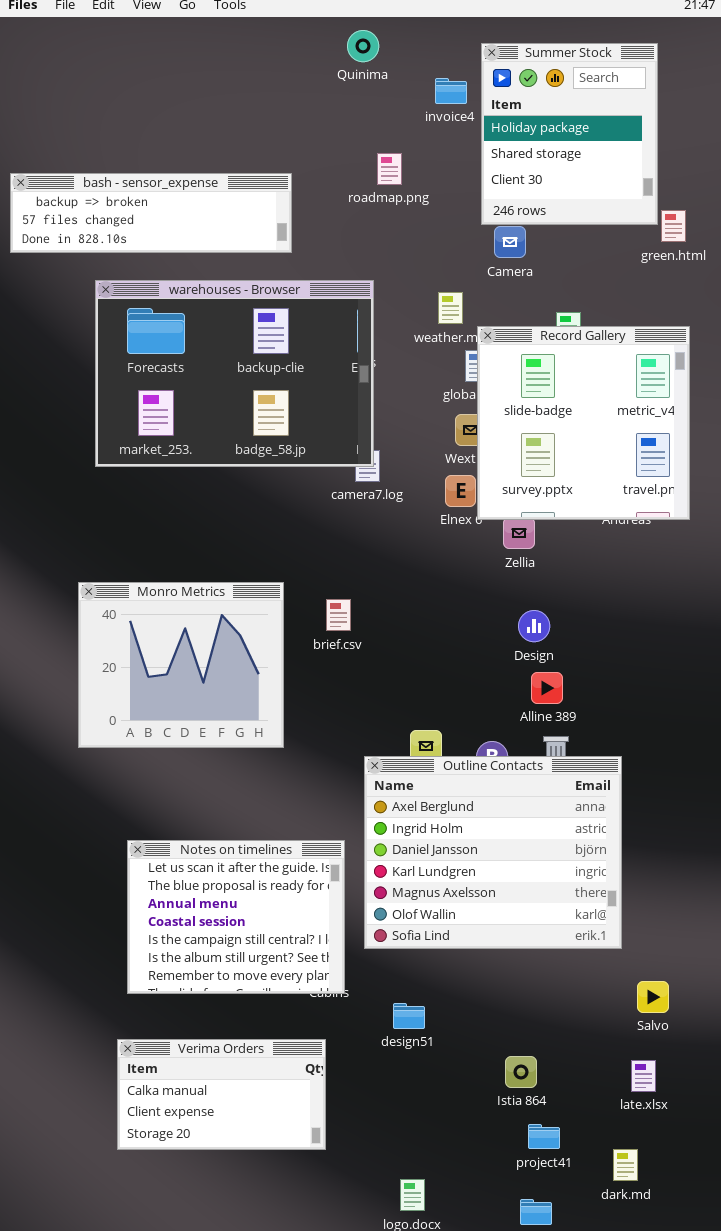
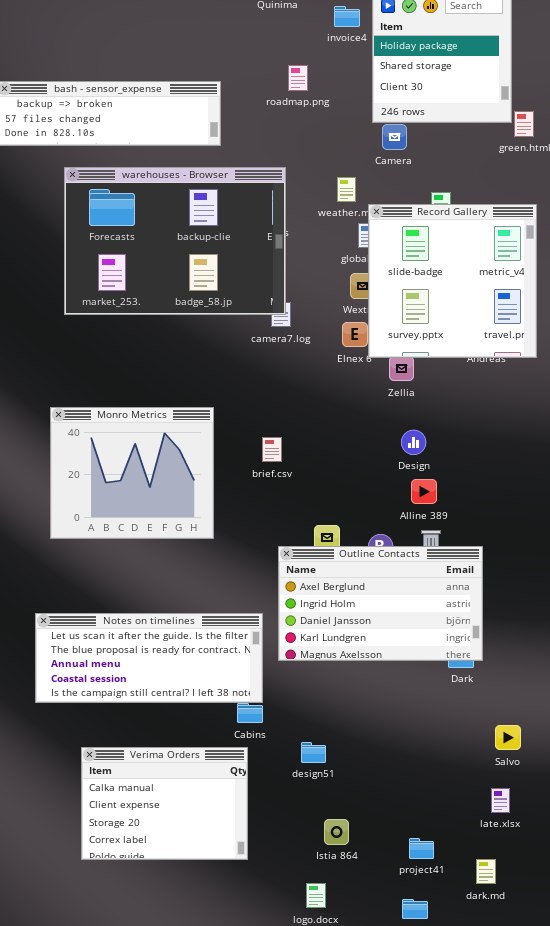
brief.csv: [326,599,351,631] -> [262,437,282,462], moved
Outline Contacts: [364,756,622,949] -> [278,546,483,661], resized
Notes on timelines: [127,840,345,994] -> [35,613,263,703], resized
Verima Orders: [117,1039,326,1150] -> [81,747,248,860], resized
Istia 864: [505,1056,537,1088] -> [324,819,349,845], moved

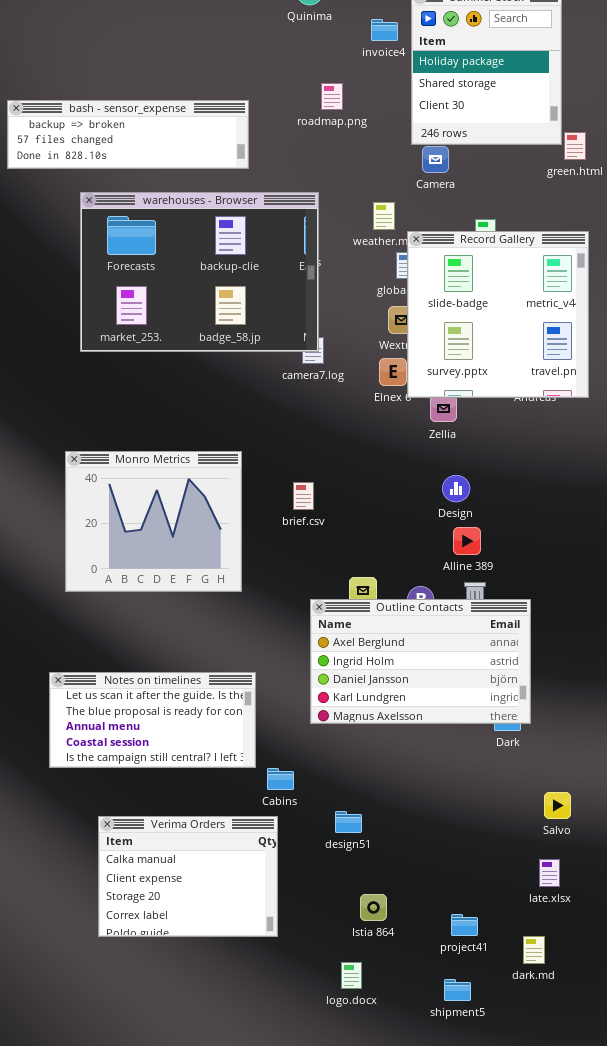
Notes on timelines: [35,613,263,703] -> [49,672,256,768], resized

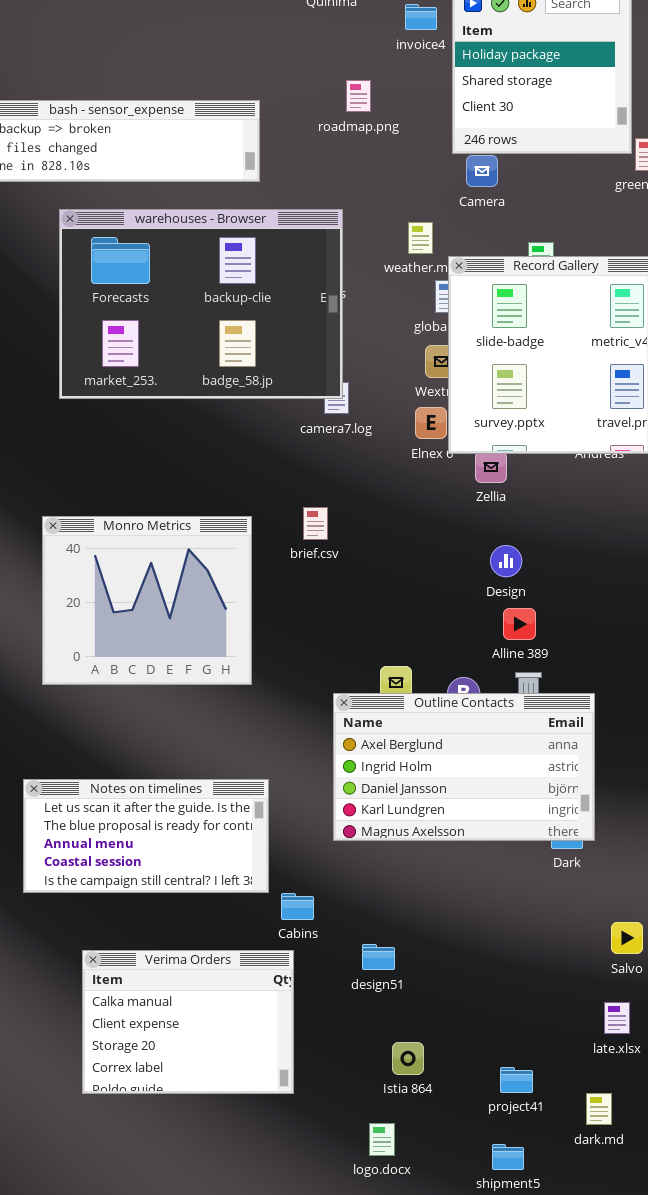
brief.csv: [293,482,314,510] -> [303,507,328,540], moved

